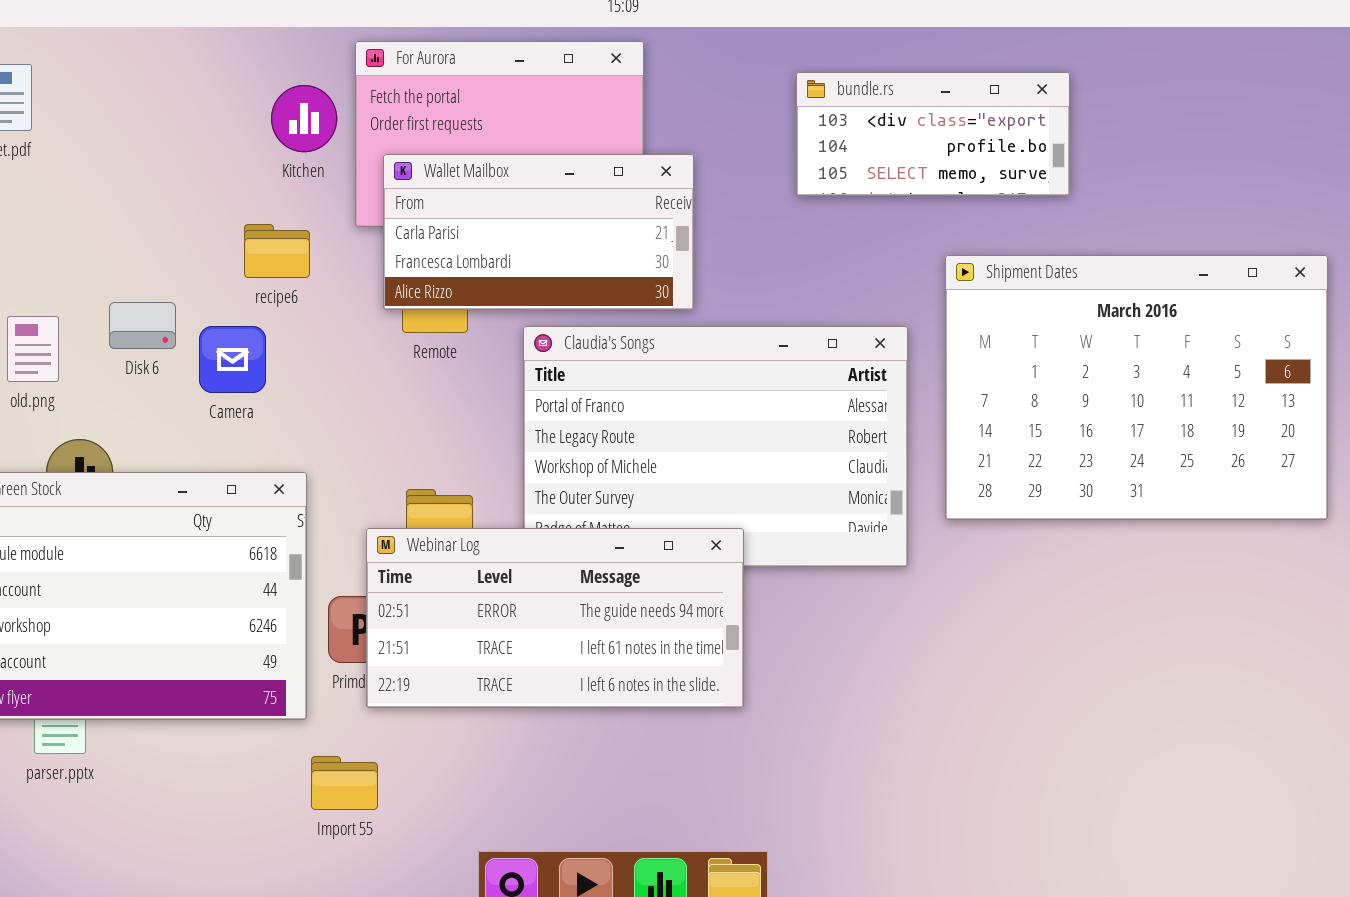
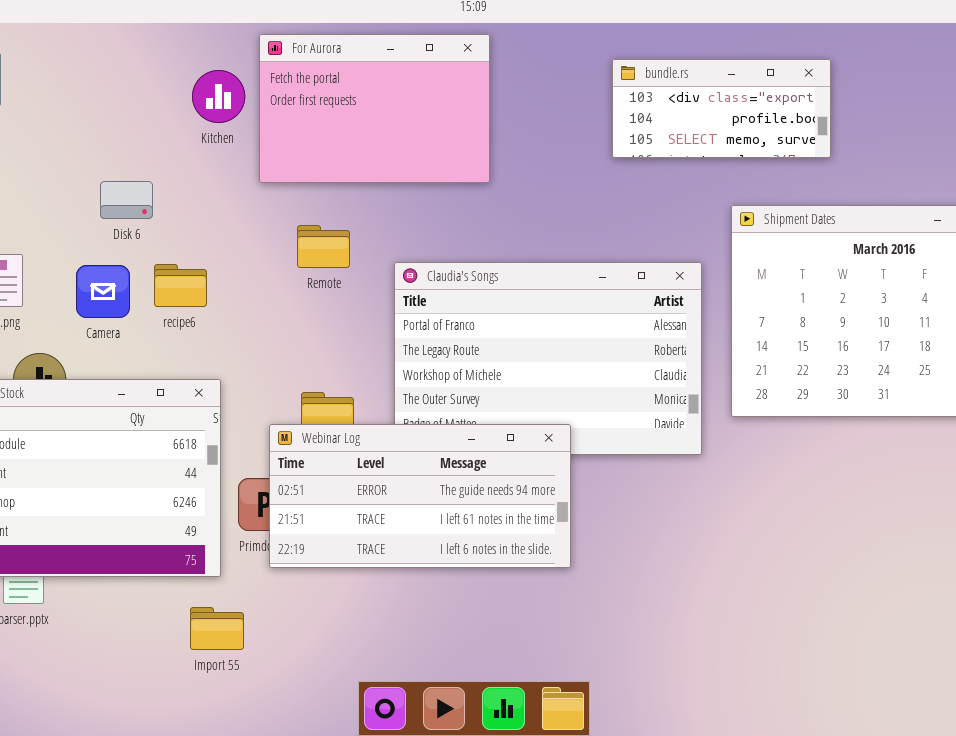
Wallet Mailbox: [383,154,694,310] -> none, closed
recipe6: [244,224,310,278] -> [154,264,207,307], moved
Disk 6: [109,302,176,349] -> [100,181,153,219], moved
Camera: [199,326,266,393] -> [76,265,130,318], moved
Import 55: [311,756,378,810] -> [190,607,244,650], moved

